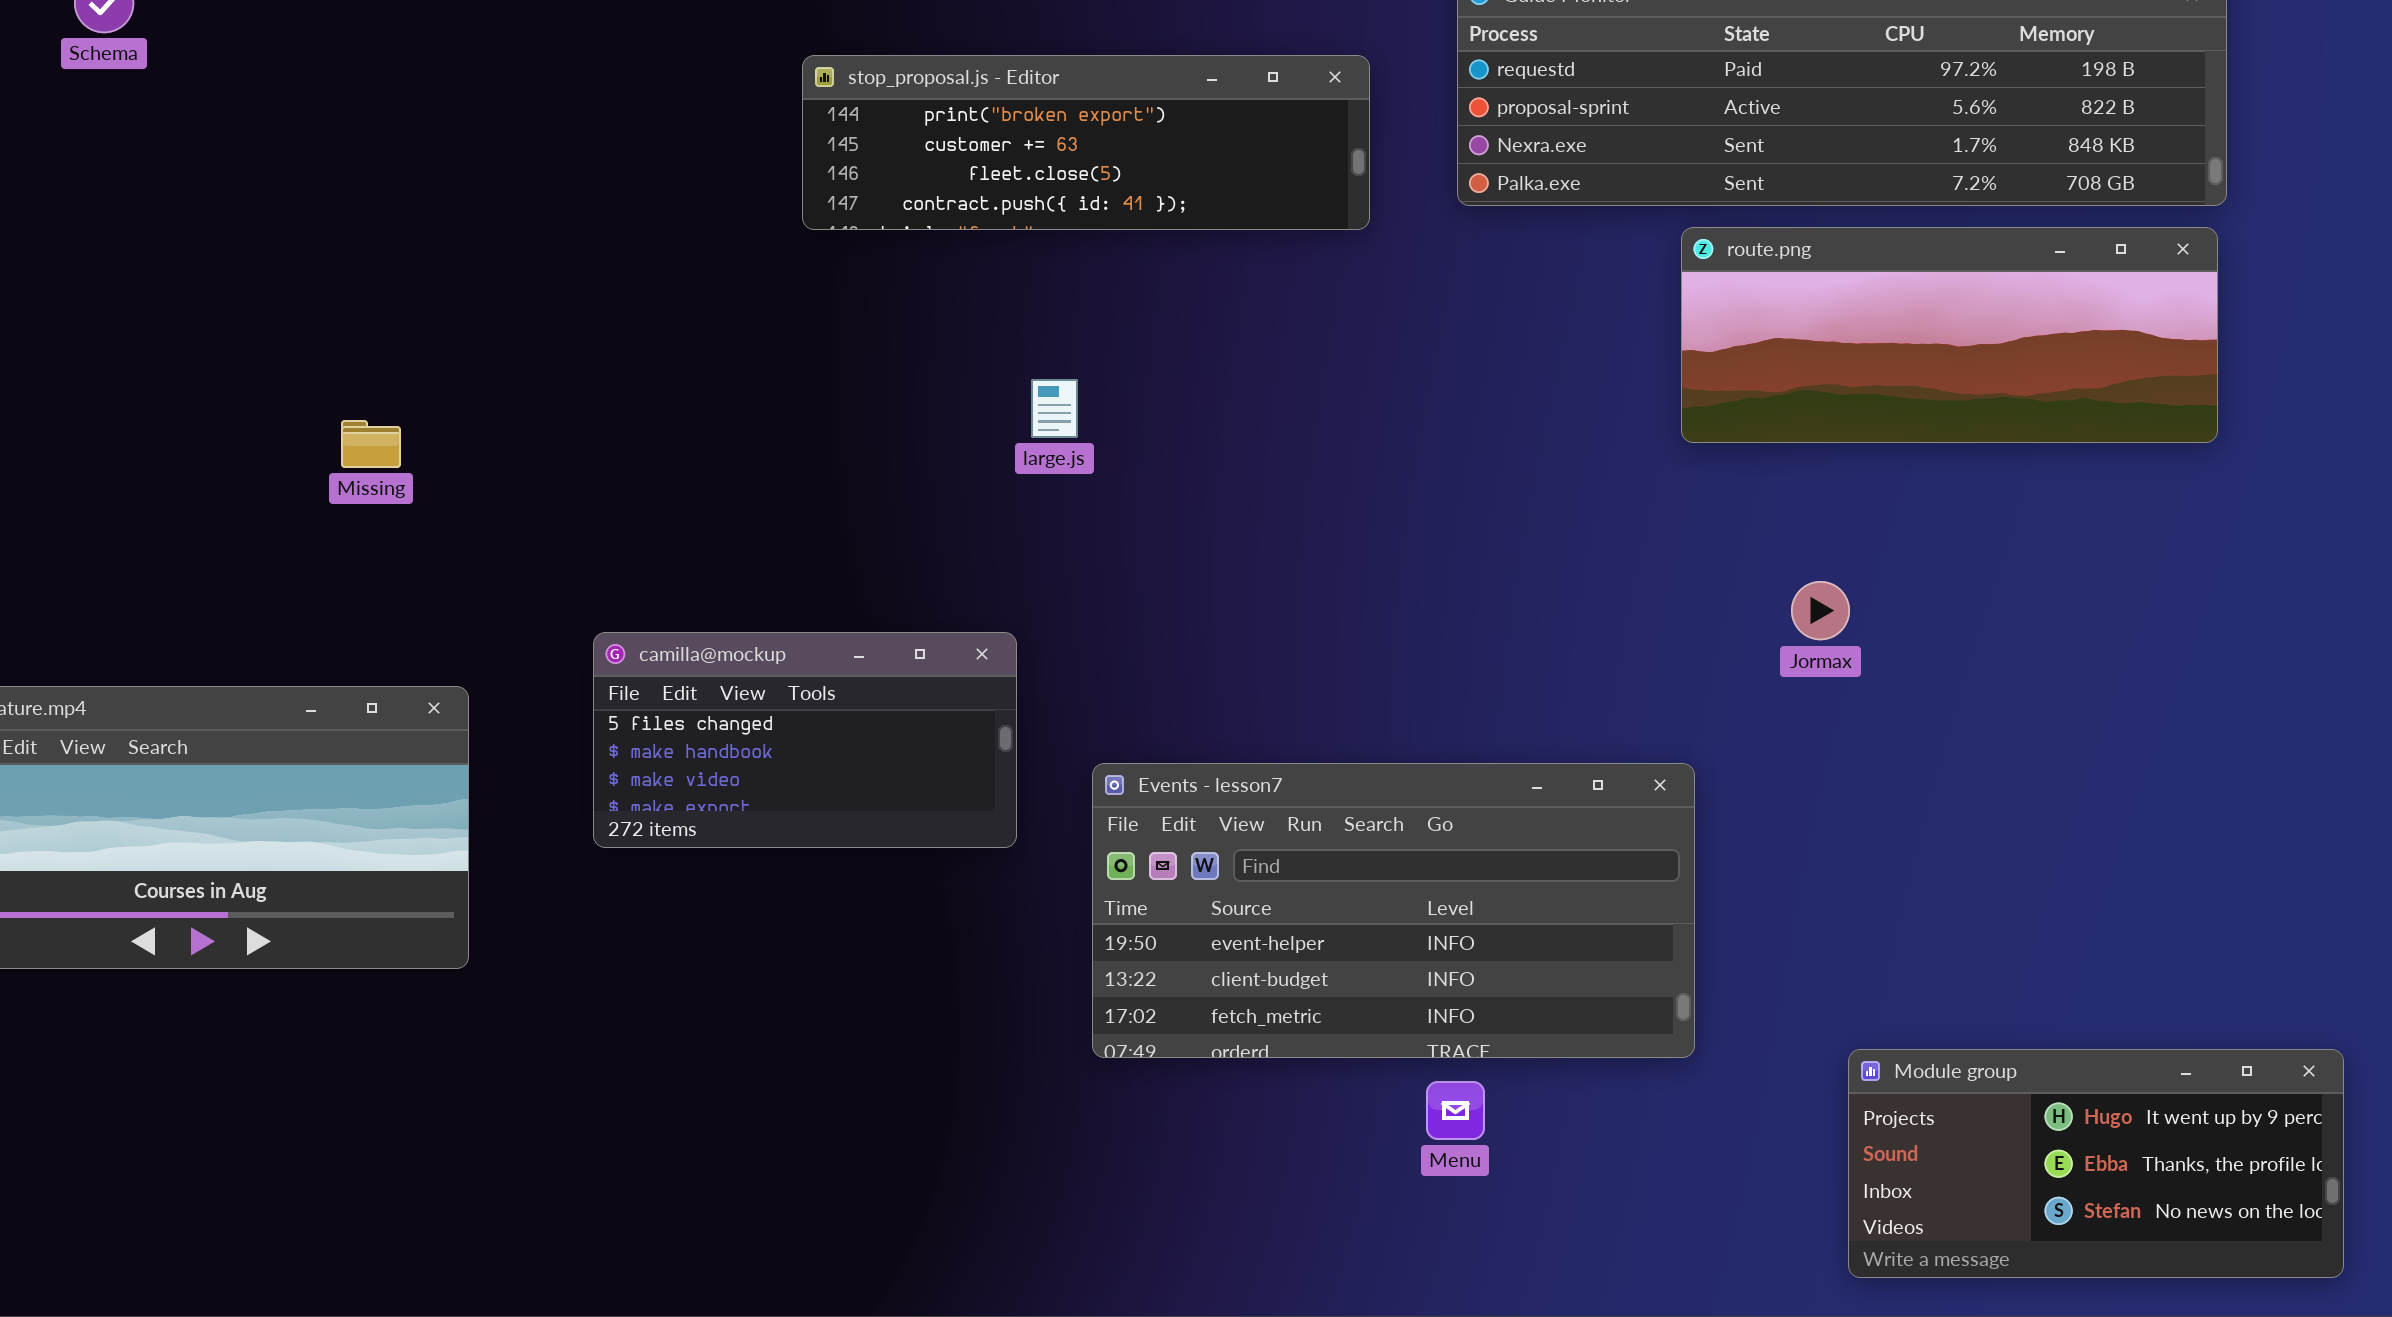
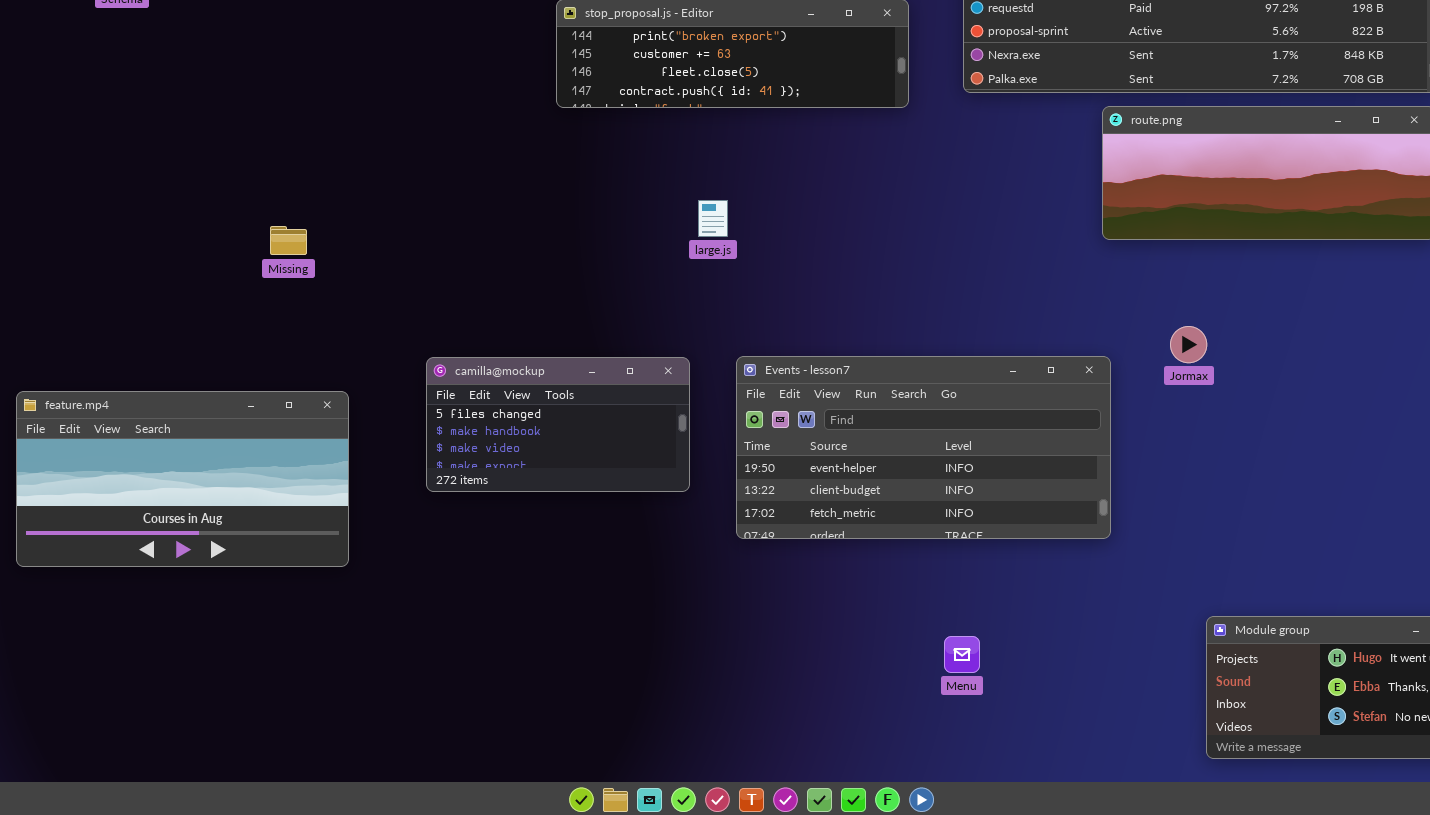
Events - lesson7: [1092,763,1695,1058] -> [736,356,1111,539], moved

